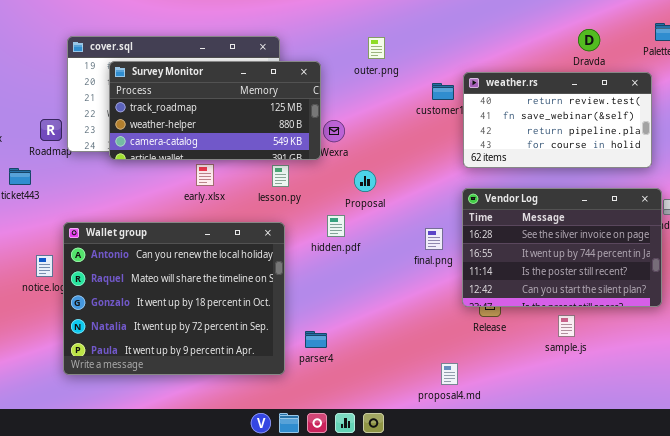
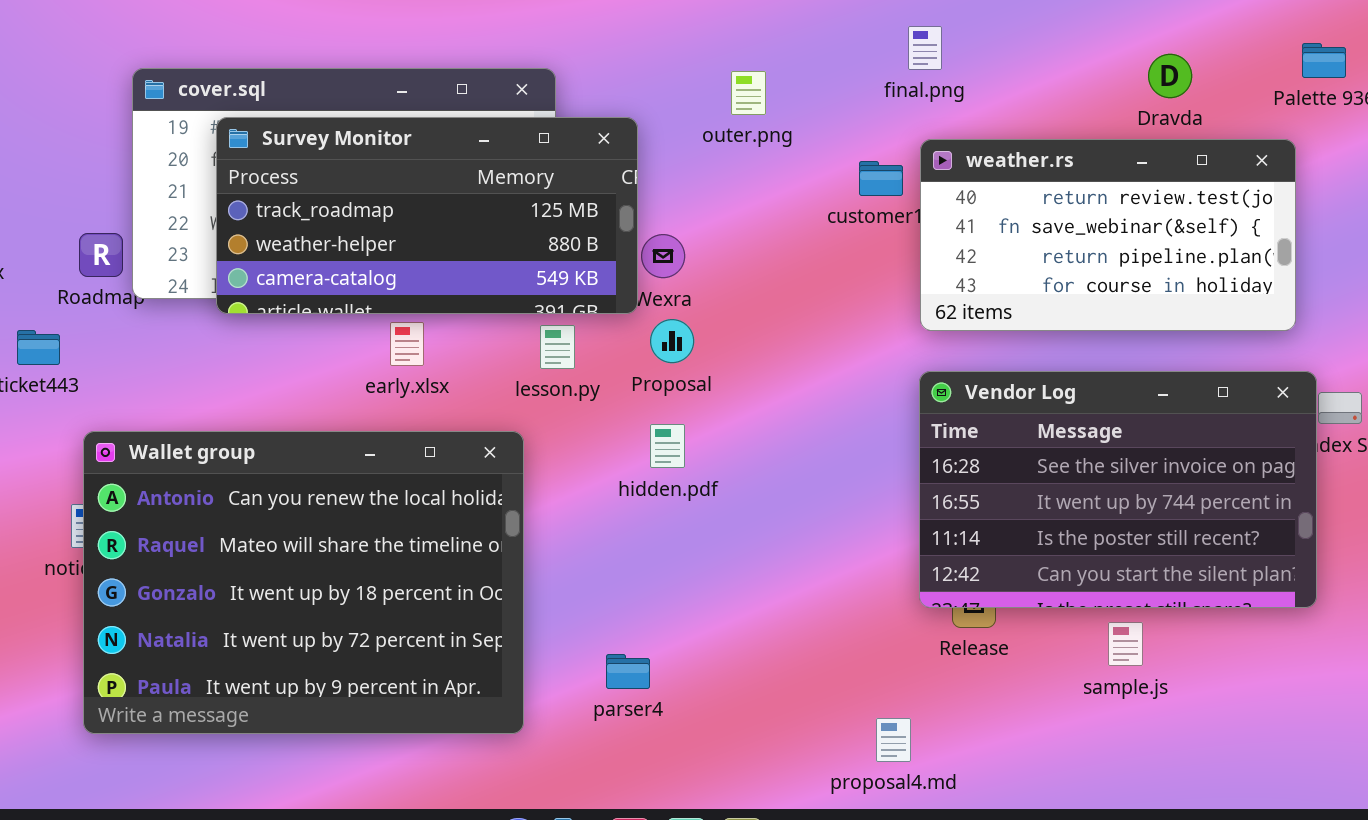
Proposal: [354,170,376,192] -> [650,319,694,363], moved
Wallet group: [63,222,285,375] -> [83,431,524,734], moved
final.png: [425,228,443,250] -> [908,26,942,70], moved

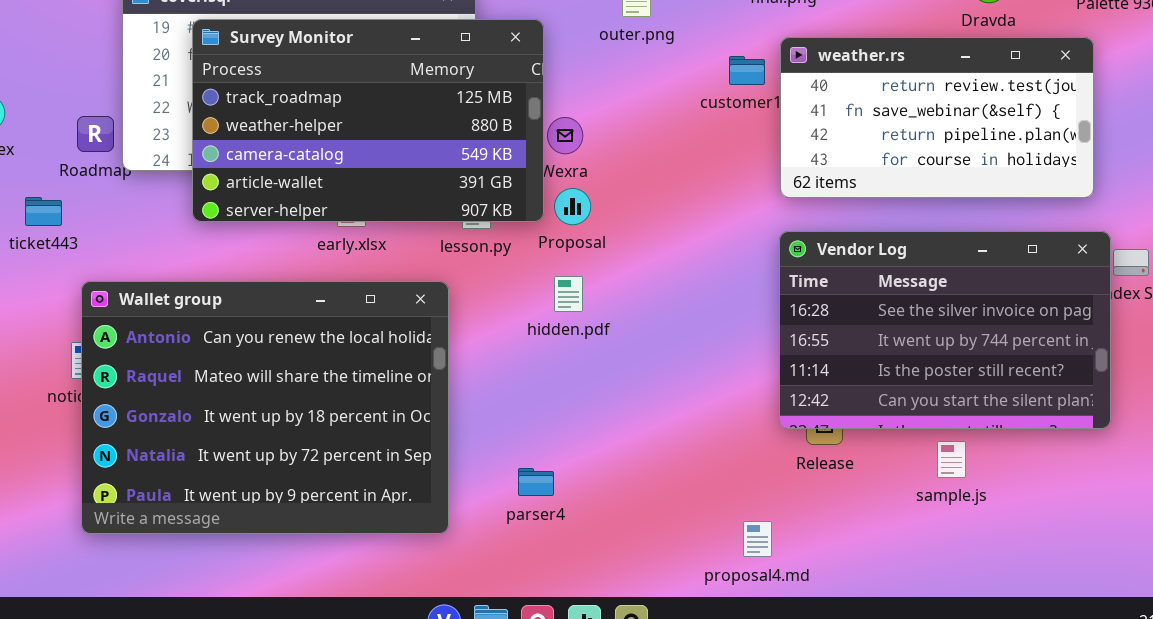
Survey Monitor: [216,117,638,314] -> [192,19,544,222], resized

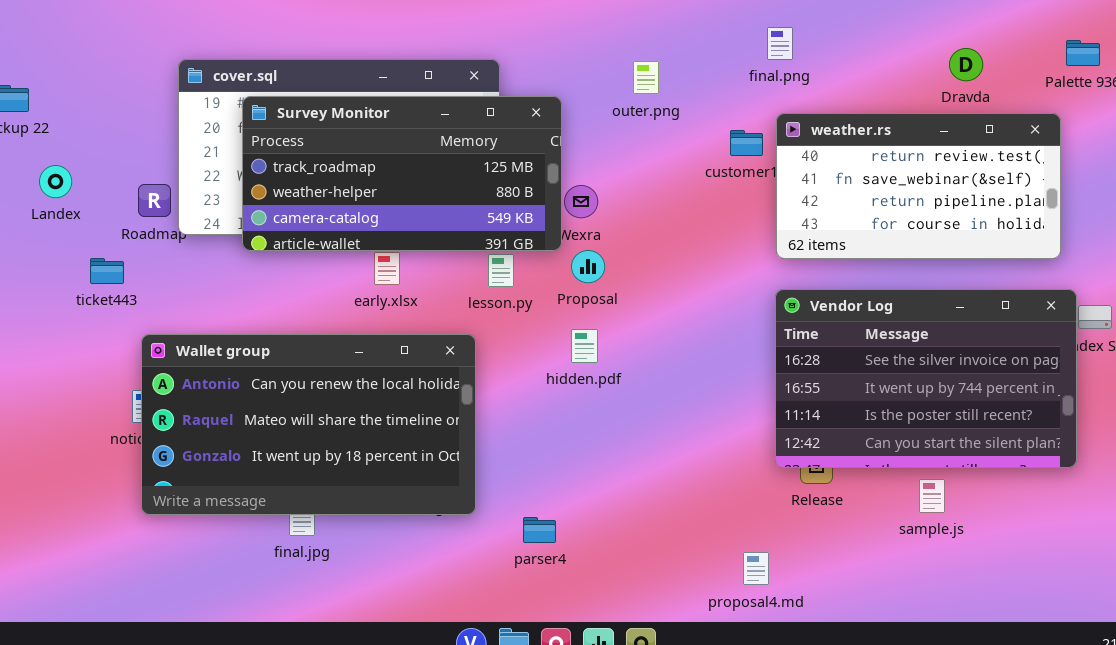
Survey Monitor: [192,19,544,222] -> [242,96,562,251], resized
Wallet group: [81,281,449,534] -> [141,334,476,515], resized
parser4: [518,468,554,496] -> [523,517,556,543], moved

